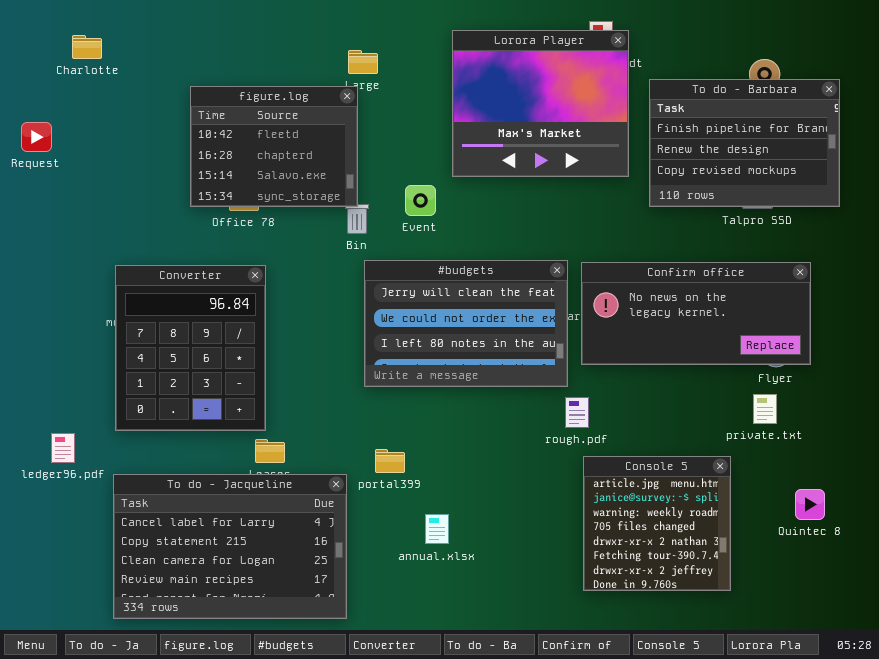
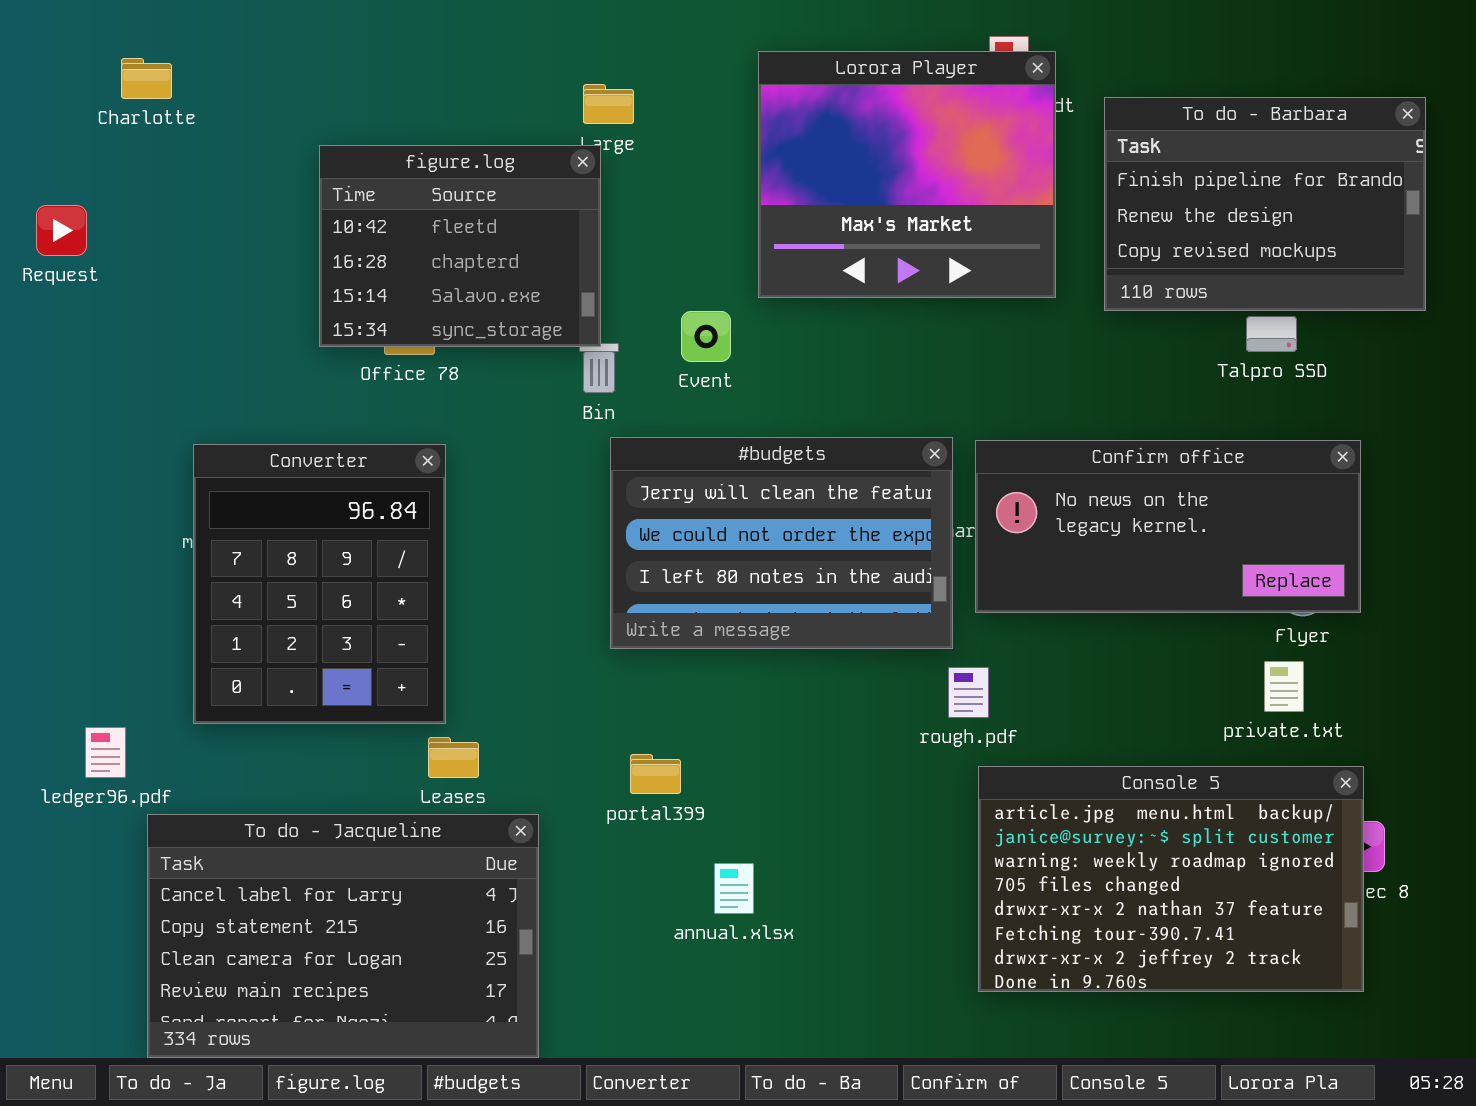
To do - Barbara: [649,79,840,207] -> [1104,97,1426,311], moved
Console 5: [583,456,731,591] -> [978,766,1364,992], resized
To do - Jacqueline: [113,474,347,619] -> [147,814,539,1058], moved

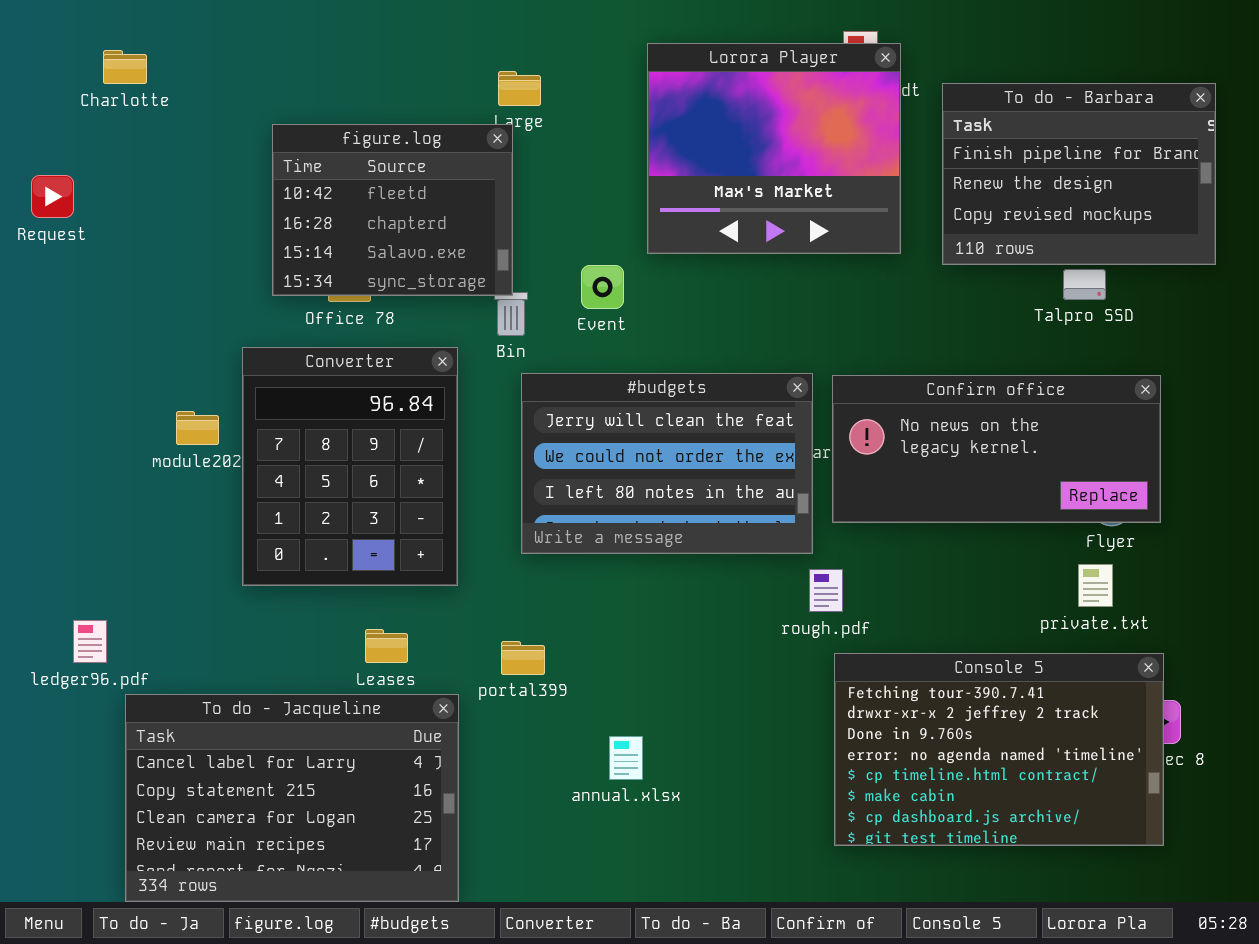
Converter: [193,444,446,724] -> [242,347,458,586], moved
portal399: [630,754,681,794] -> [501,641,545,675], moved
Console 5: [978,766,1364,992] -> [834,653,1164,846], scrolled down 5 rows

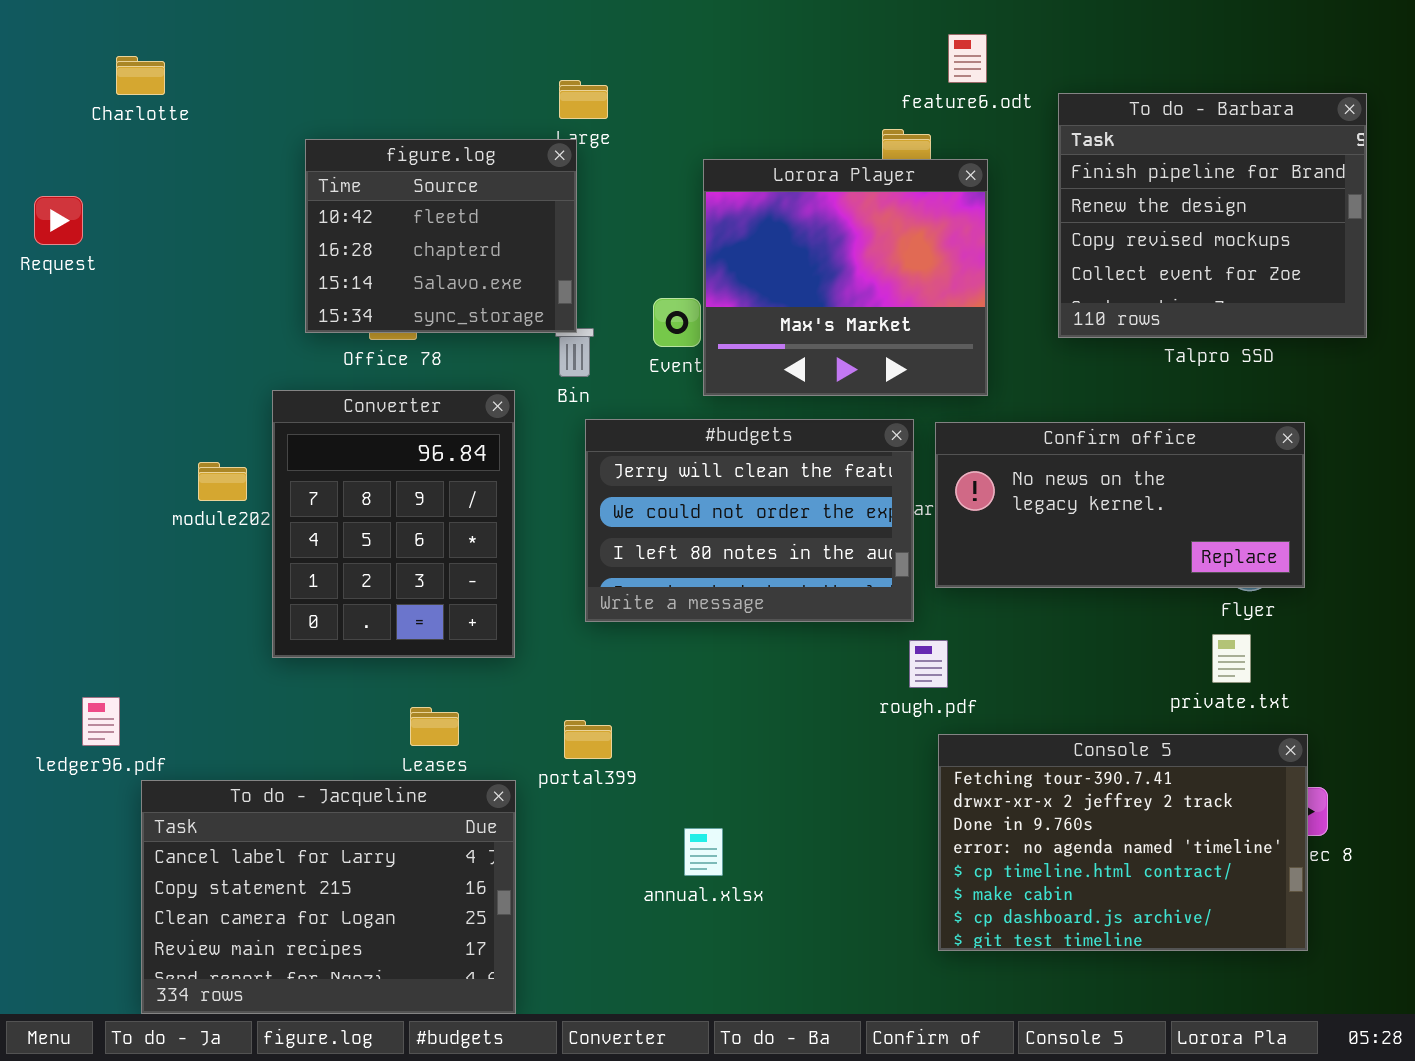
Lorora Player: [647,43,901,254] -> [703,159,988,396], moved
To do - Barbara: [942,83,1216,265] -> [1058,93,1367,338], resized

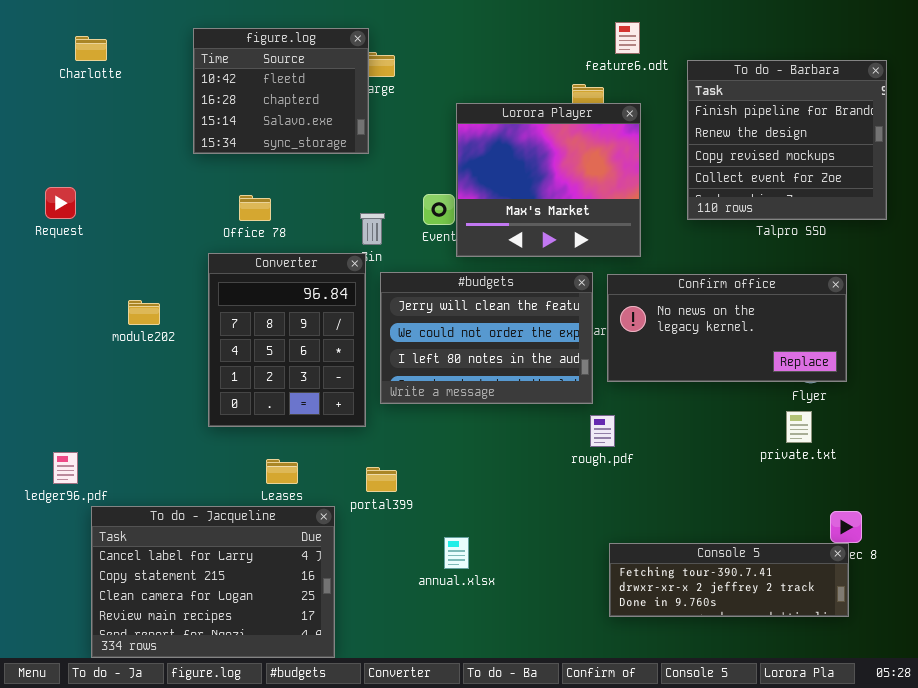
figure.log: [305,139,577,333] -> [193,28,369,154], moved
Request: [34,196,83,245] -> [45,187,76,219], moved
Converter: [272,390,515,658] -> [208,253,366,427], moved
Console 5: [938,734,1308,951] -> [609,543,849,617], resized

